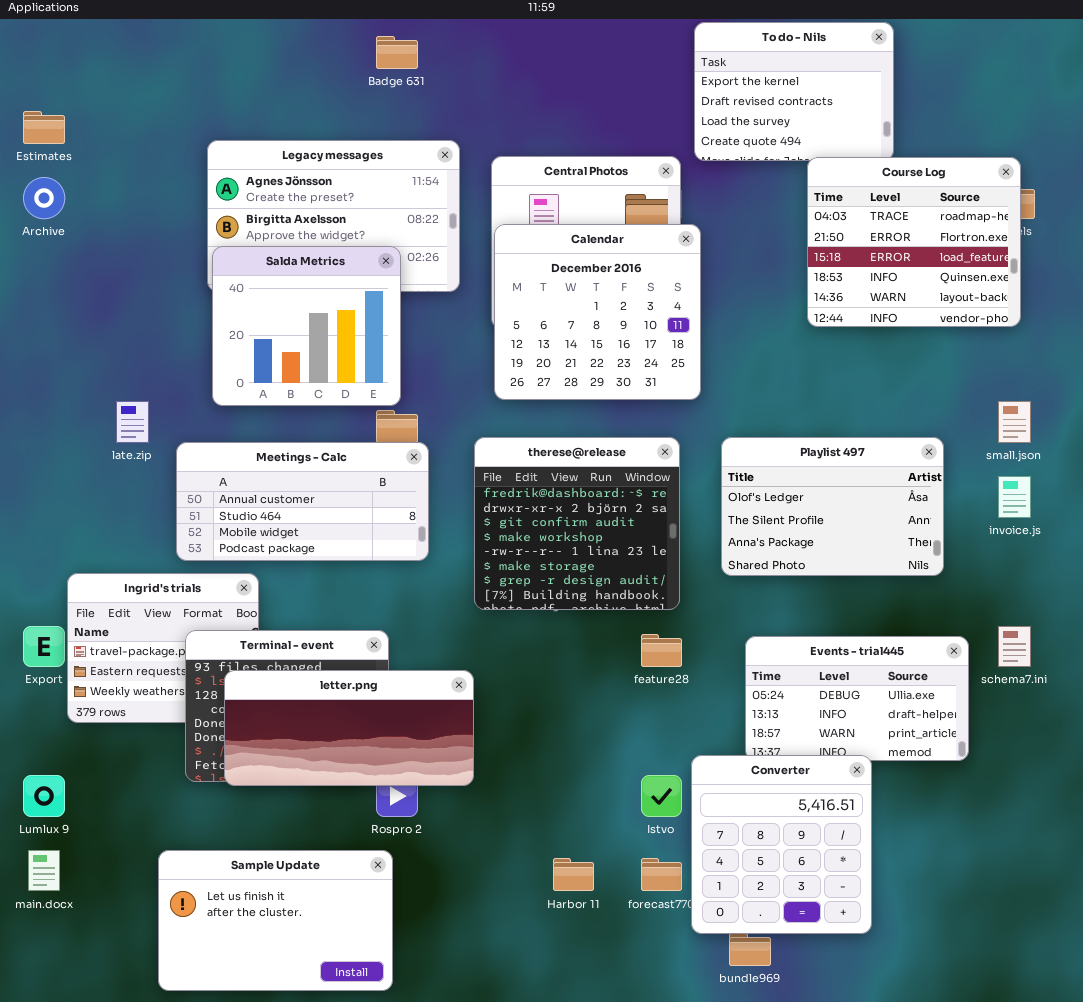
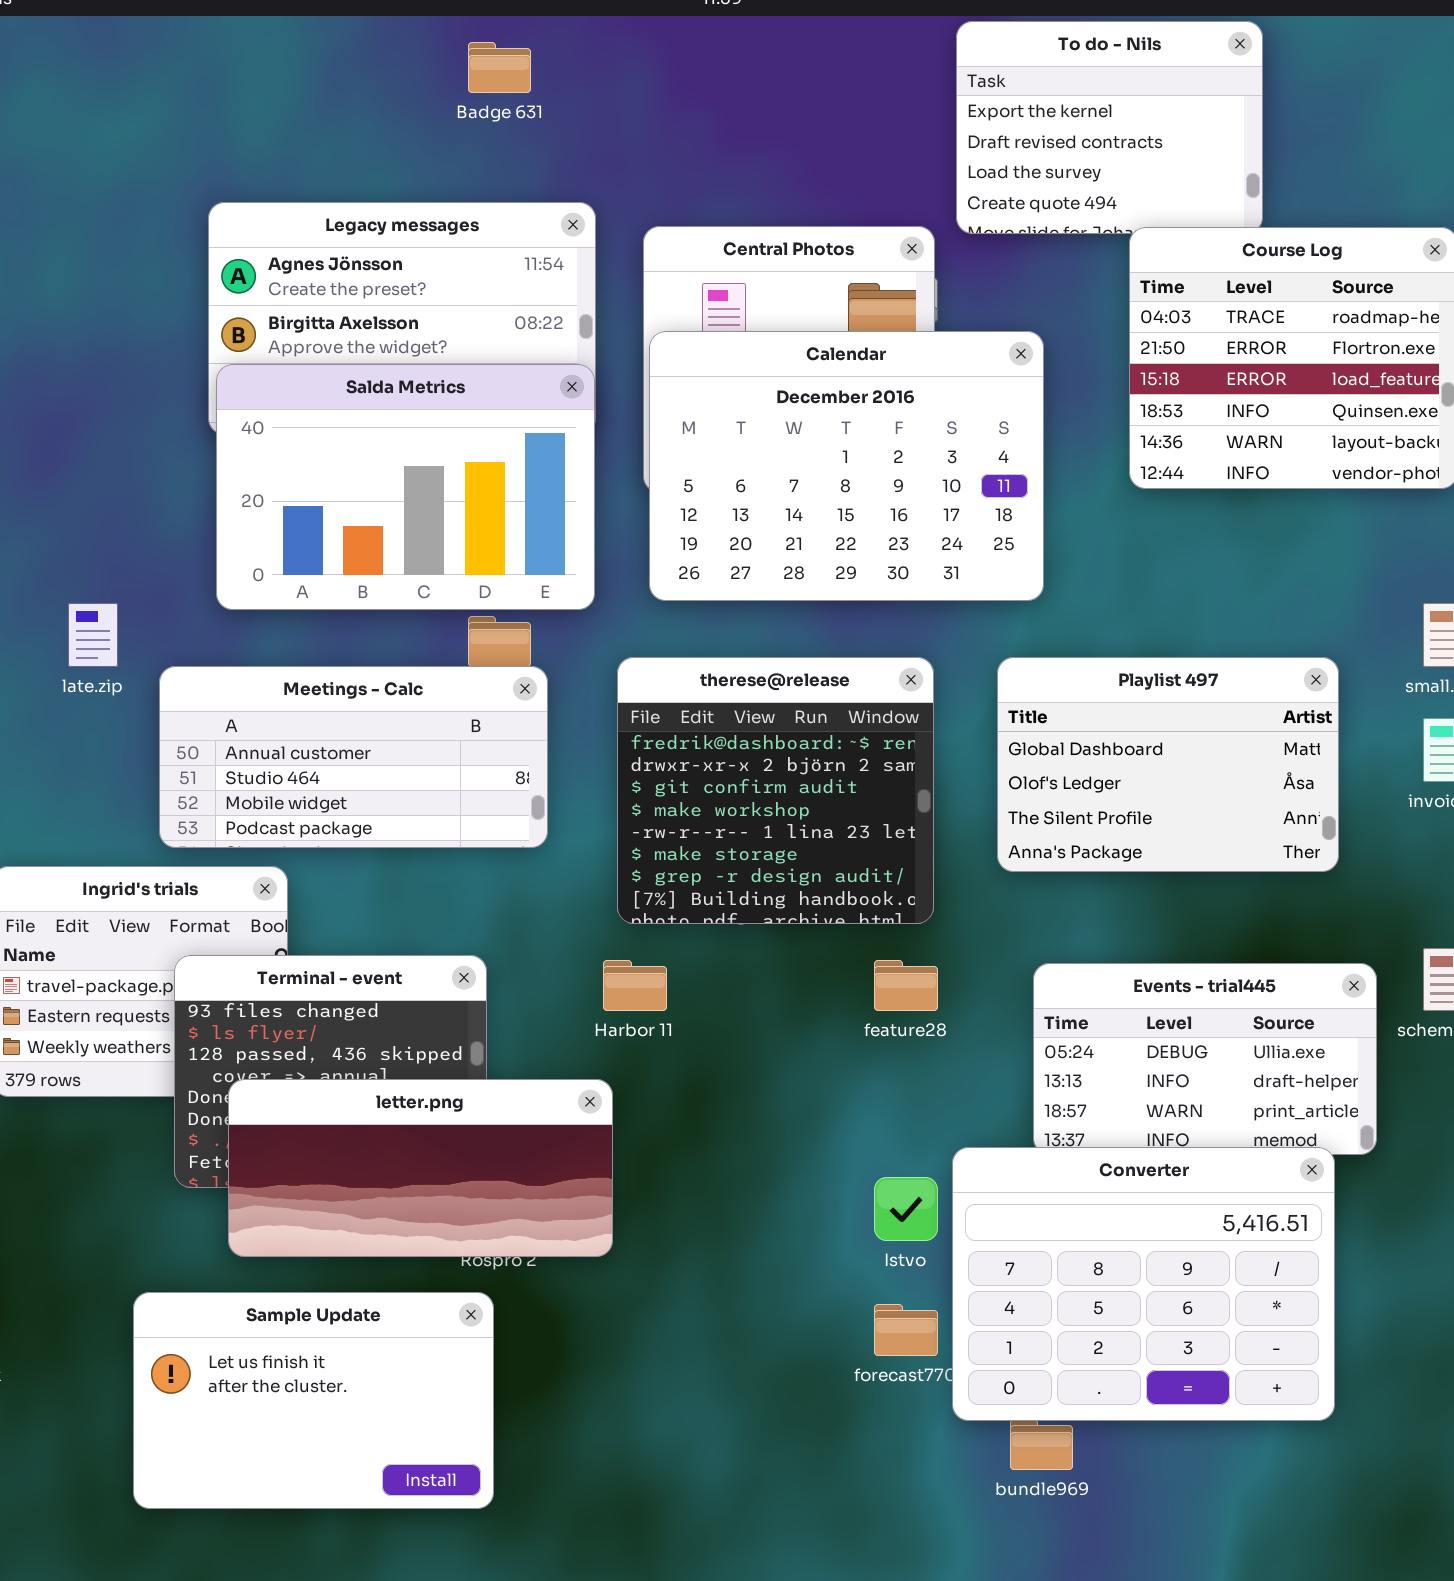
Calendar: [494,224,701,400] -> [649,331,1044,601], resized
Salda Metrics: [212,246,401,406] -> [216,364,595,610], resized
Playlist 497: [721,437,944,576] -> [997,657,1339,872], scrolled up 1 row
letter.png: [224,670,474,786] -> [228,1079,613,1257], moved
Converter: [691,755,872,934] -> [952,1147,1335,1421], resized
Harbor 11: [553,858,594,891] -> [603,960,667,1011], moved

